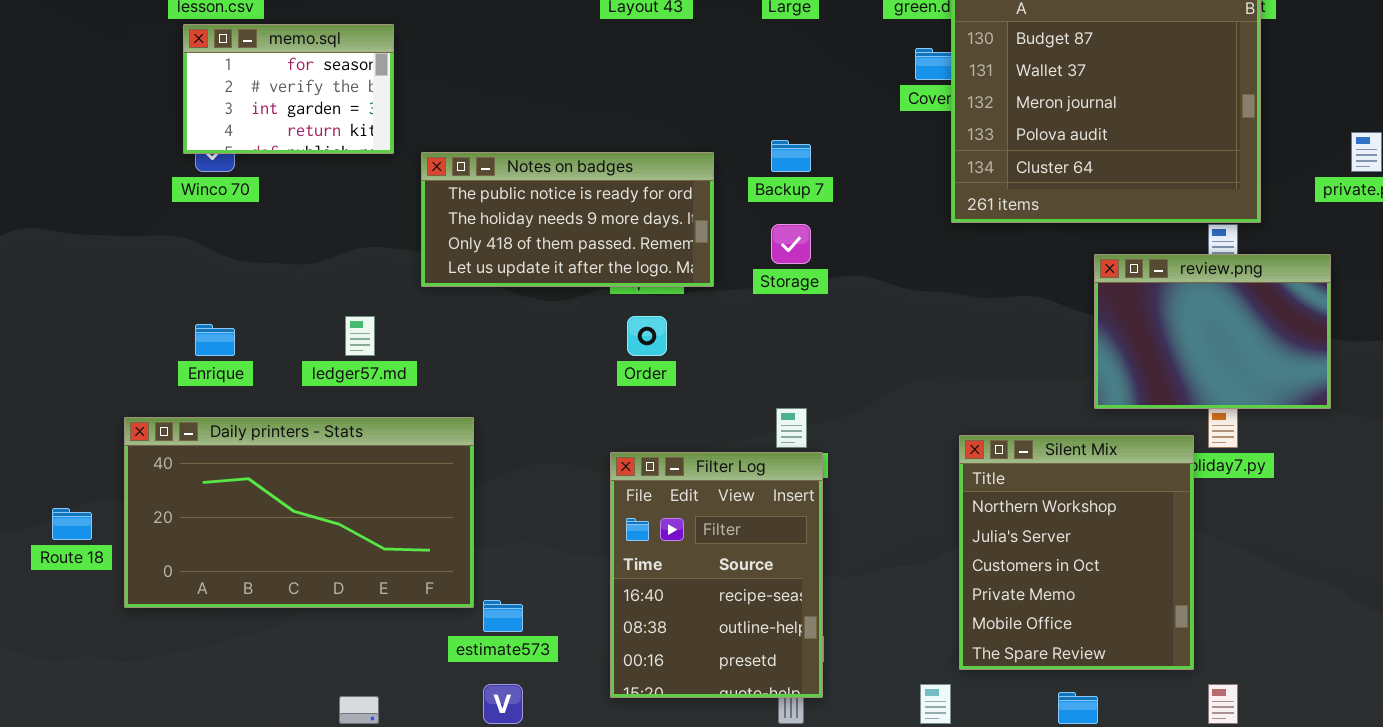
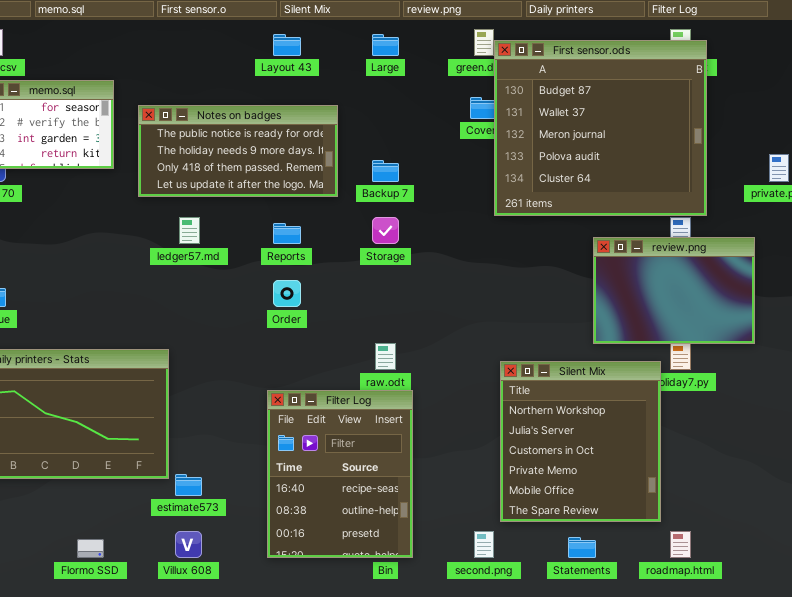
Notes on badges: [421,152,714,287] -> [138,105,338,197], moved
ledger57.md: [345,316,375,356] -> [179,217,200,244], moved
Filter Log: [610,452,823,698] -> [267,390,413,558], moved

